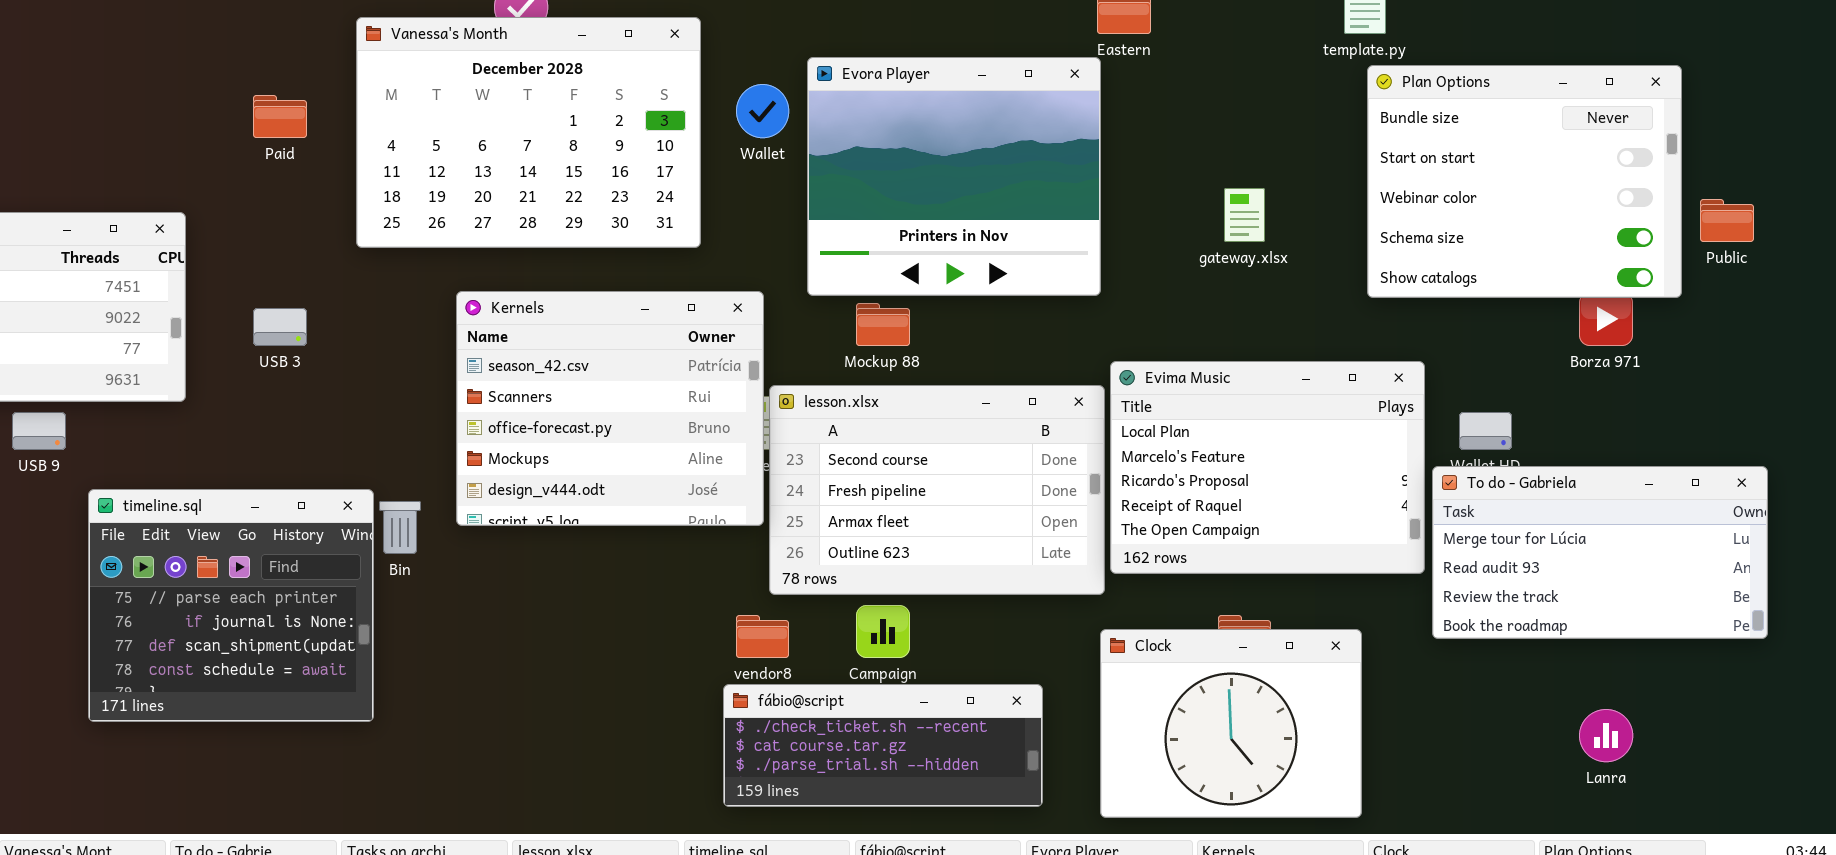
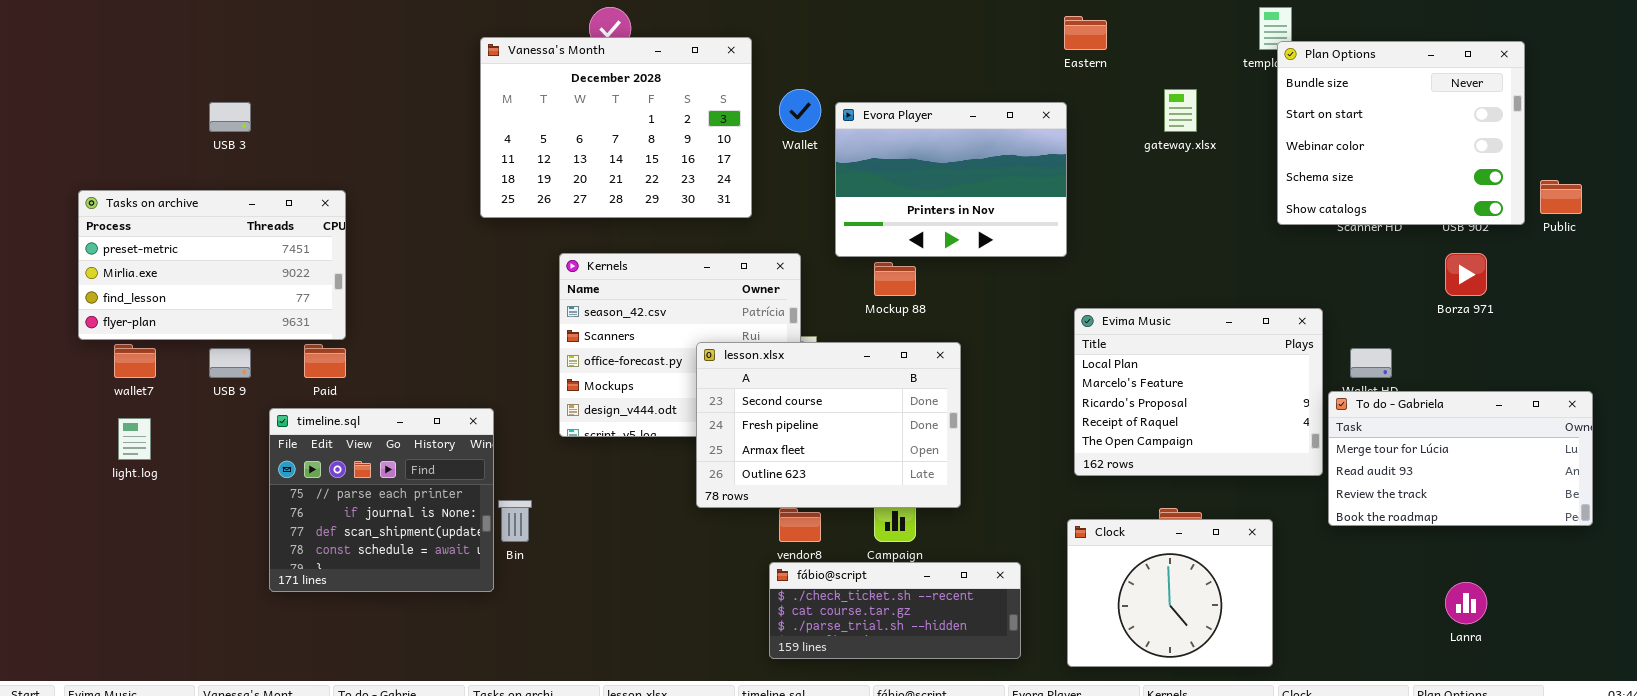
Evora Player: [807,57,1101,296] -> [835,102,1067,257], resized
Plan Options: [1367,65,1682,298] -> [1277,41,1525,225], moved
Paid: [253,95,307,138] -> [304,344,346,378], moved
gateway.xlsx: [1224,188,1265,242] -> [1164,89,1197,132], moved
USB 3: [253,308,307,346] -> [209,102,251,132], moved
lesson.xlsx: [769,385,1105,595] -> [696,342,961,508], moved
Bin: [379,501,421,554] -> [498,500,532,542], moved

